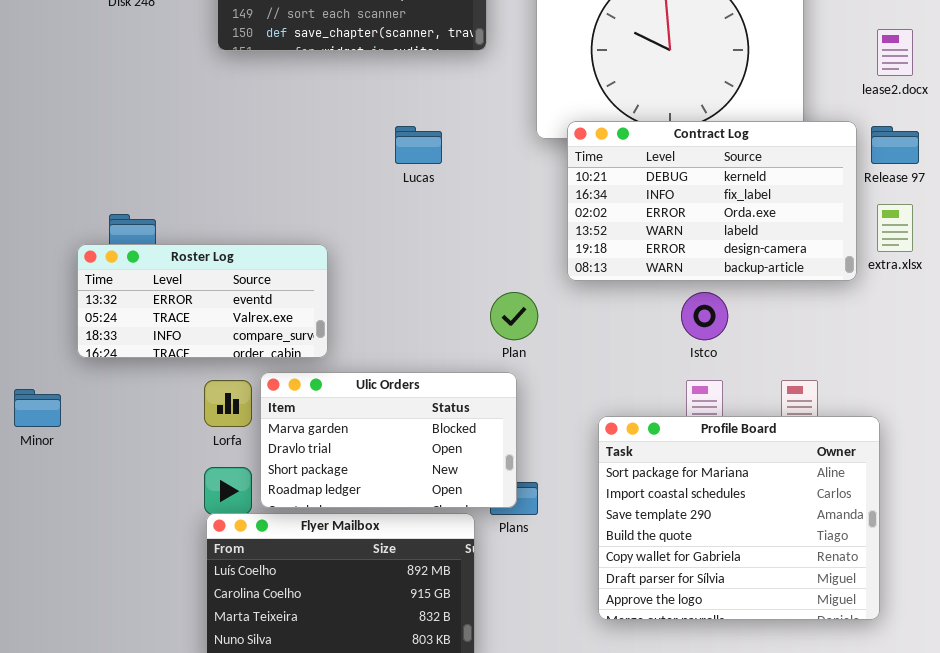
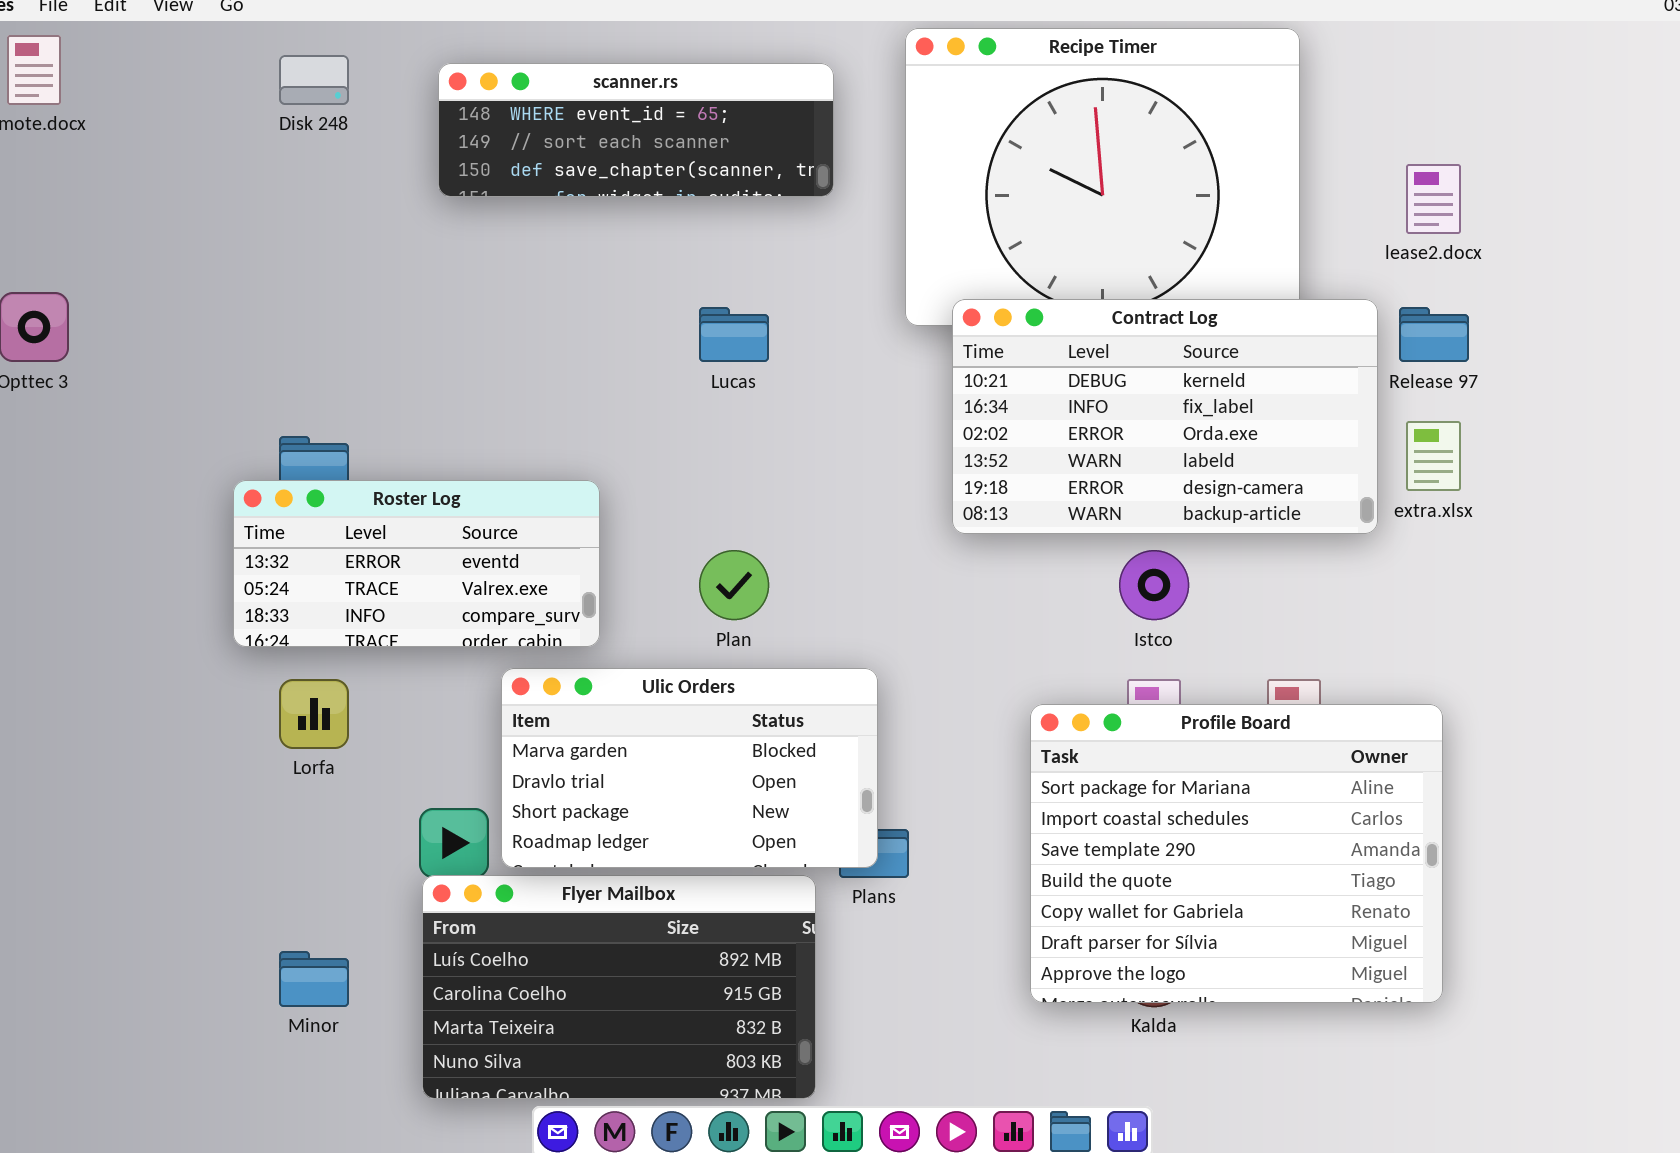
Plan: [490,292,538,340] -> [699,550,769,620], moved
Lorfa: [204,380,252,427] -> [279,679,349,749], moved
Minor: [14,389,61,427] -> [279,951,349,1007], moved
Profile Board: [598,416,880,620] -> [1030,704,1443,1003], moved

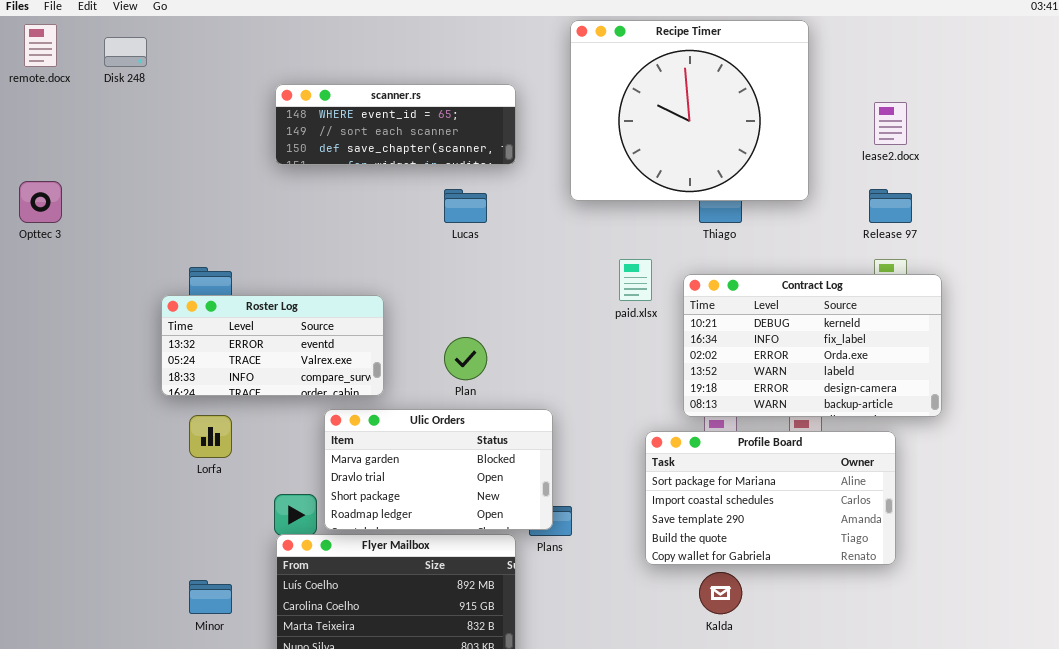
Disk 248: [279,55,349,105] -> [104,37,147,67], moved
scanner.rs: [438,63,834,197] -> [275,84,516,165], moved
Contract Log: [952,299,1378,534] -> [683,274,942,417], moved
Profile Board: [1030,704,1443,1003] -> [645,431,896,565], resized

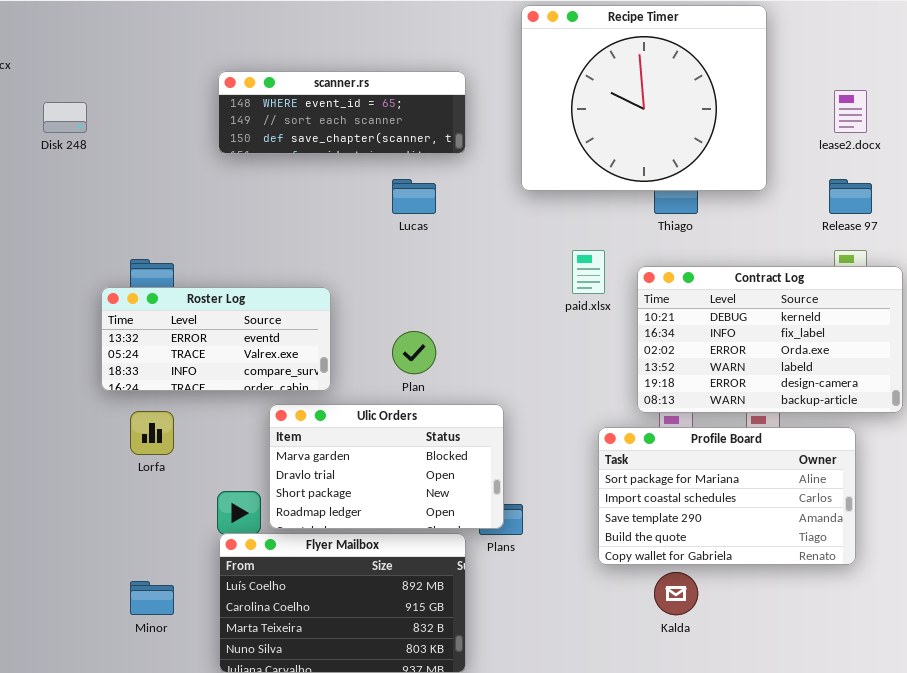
Disk 248: [104,37,147,67] -> [43,102,87,133], moved

